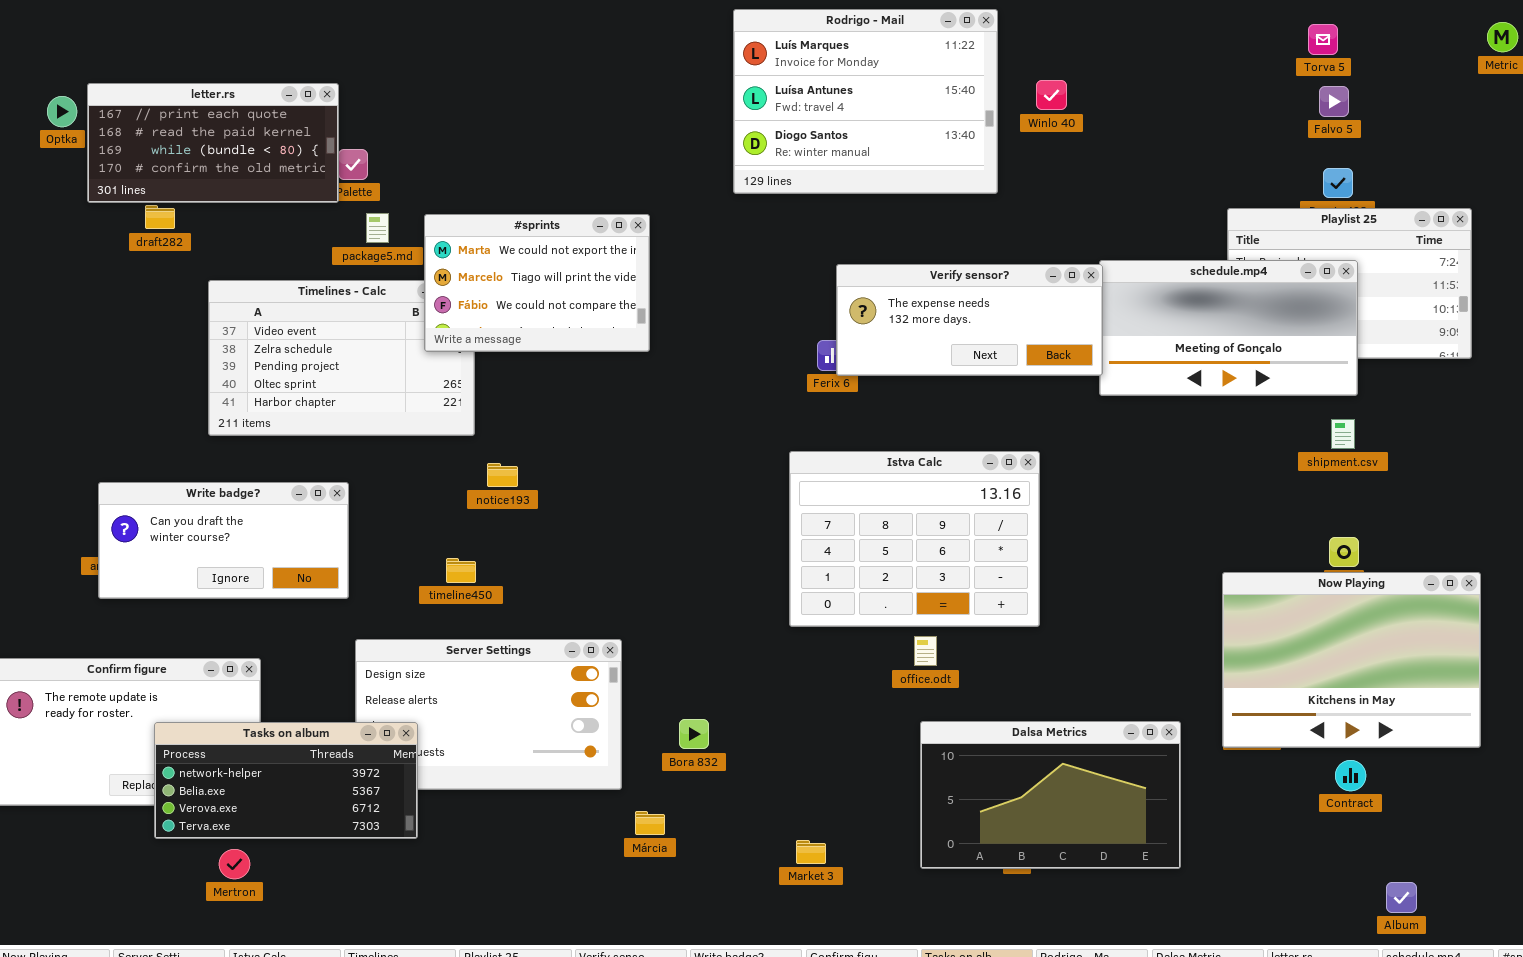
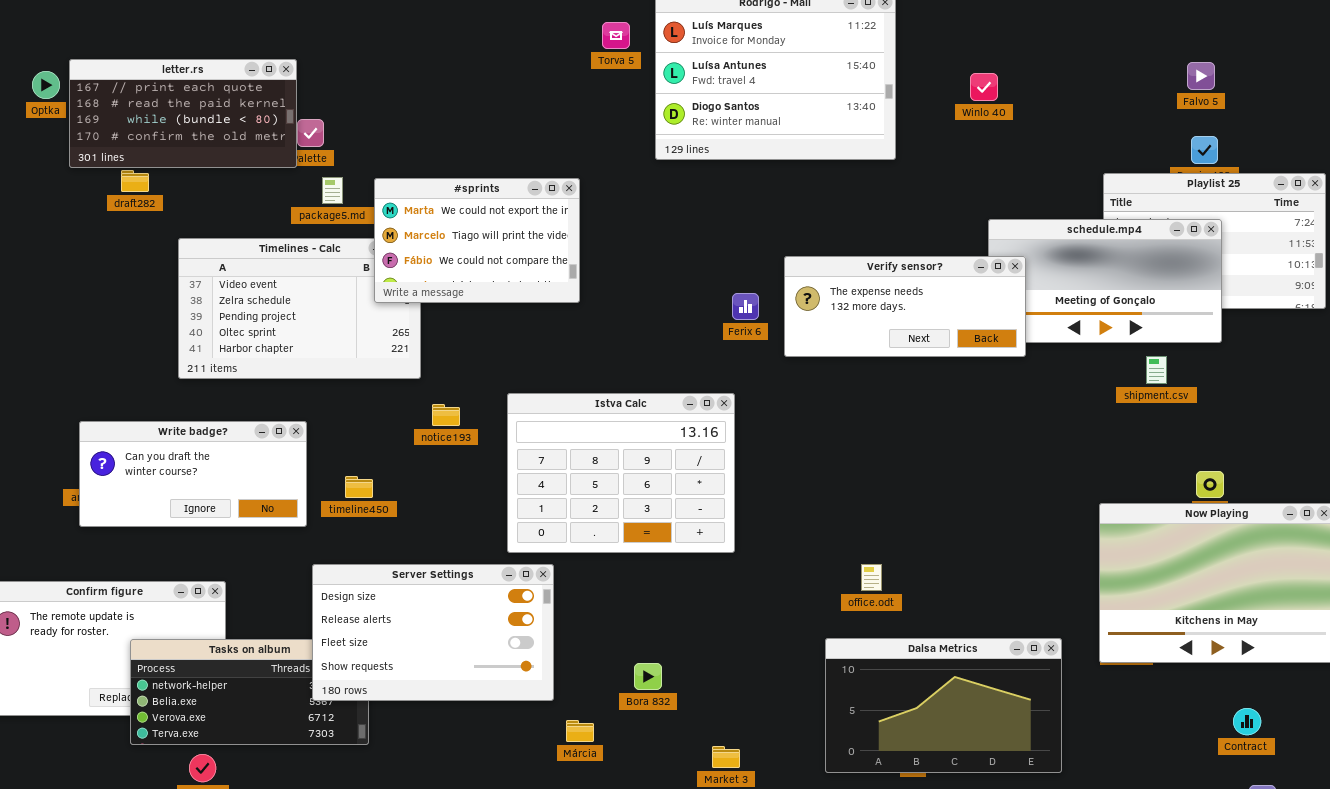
Torva 5: [1308,24,1338,55] -> [602,22,630,49], moved
Winlo 40: [1036,80,1067,110] -> [970,73,998,101], moved
Verify sensor?: [836,264,1103,376] -> [784,256,1026,357], moved
shipment.csv: [1331,419,1355,449] -> [1146,356,1167,384], moved
Istva Calc: [789,451,1040,627] -> [507,393,735,553], moved
timeline450: [446,558,476,583] -> [345,476,373,498], moved
office.odt: [914,636,937,666] -> [861,564,882,591], moved
Server Settings: [355,639,622,790] -> [312,564,554,701], raised
Bora 832: [679,719,709,749] -> [634,663,662,690], moved
Contract: [1335,760,1366,791] -> [1233,708,1261,735], moved

